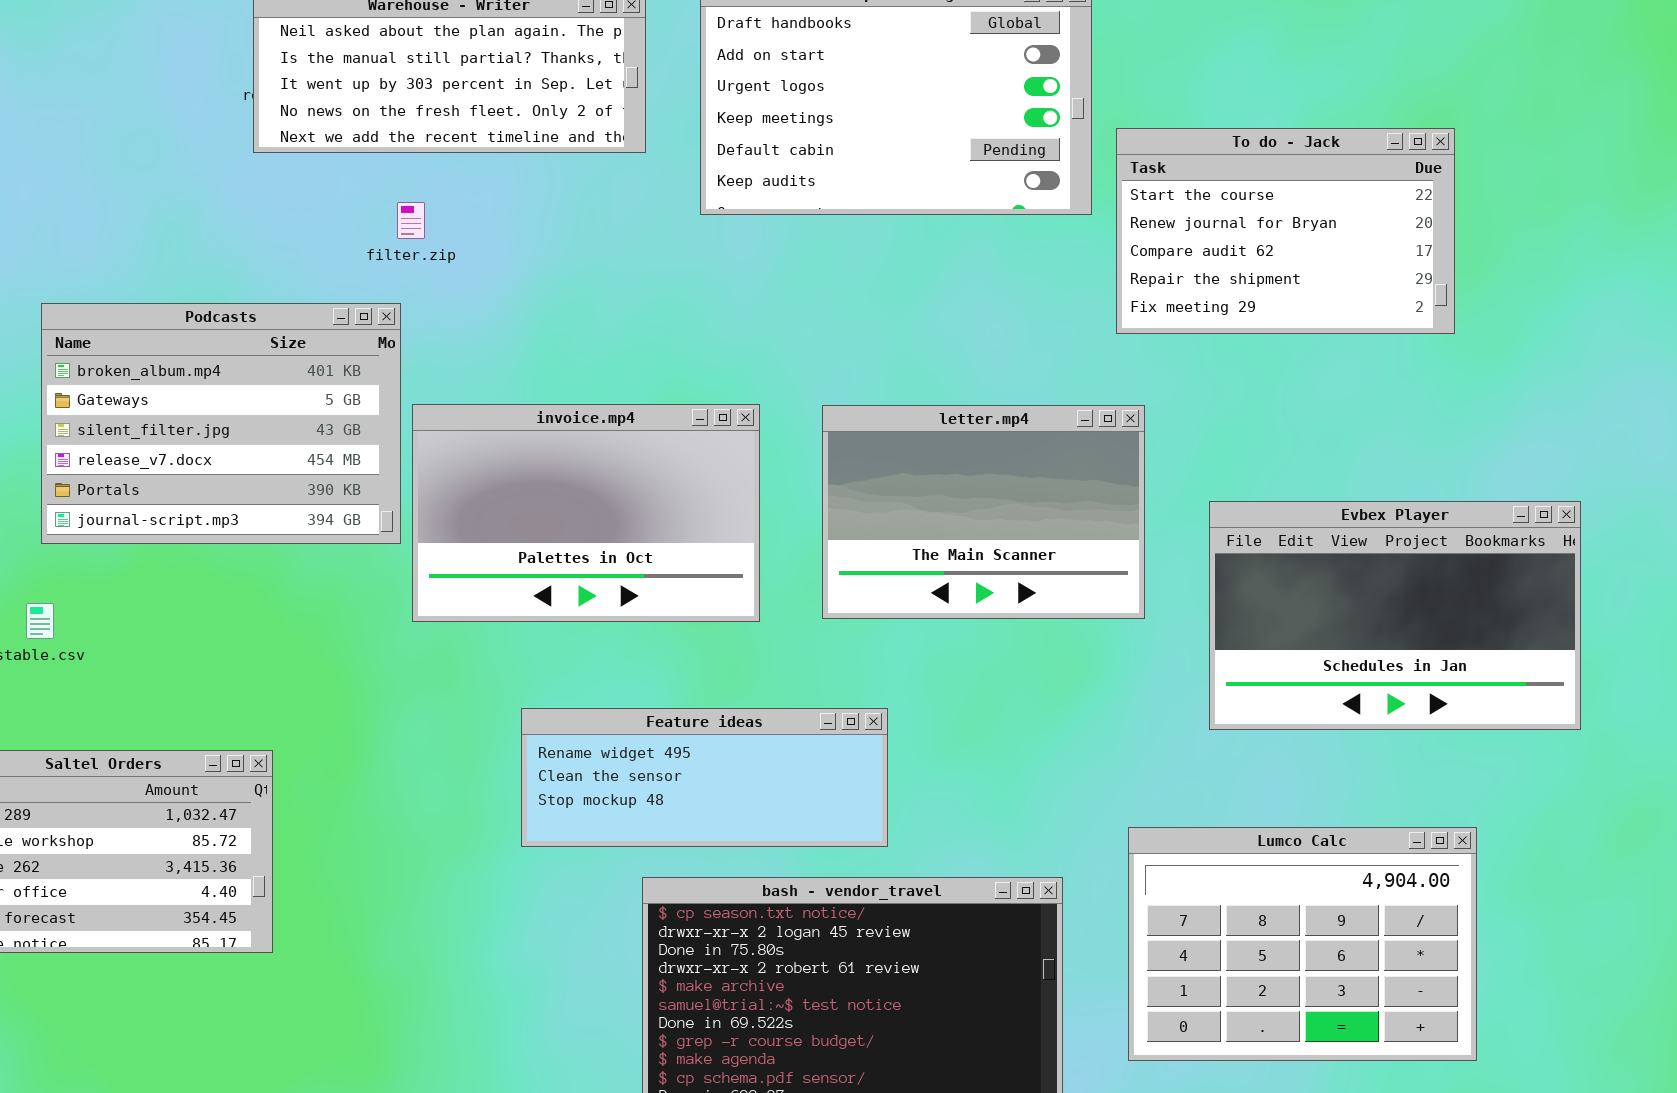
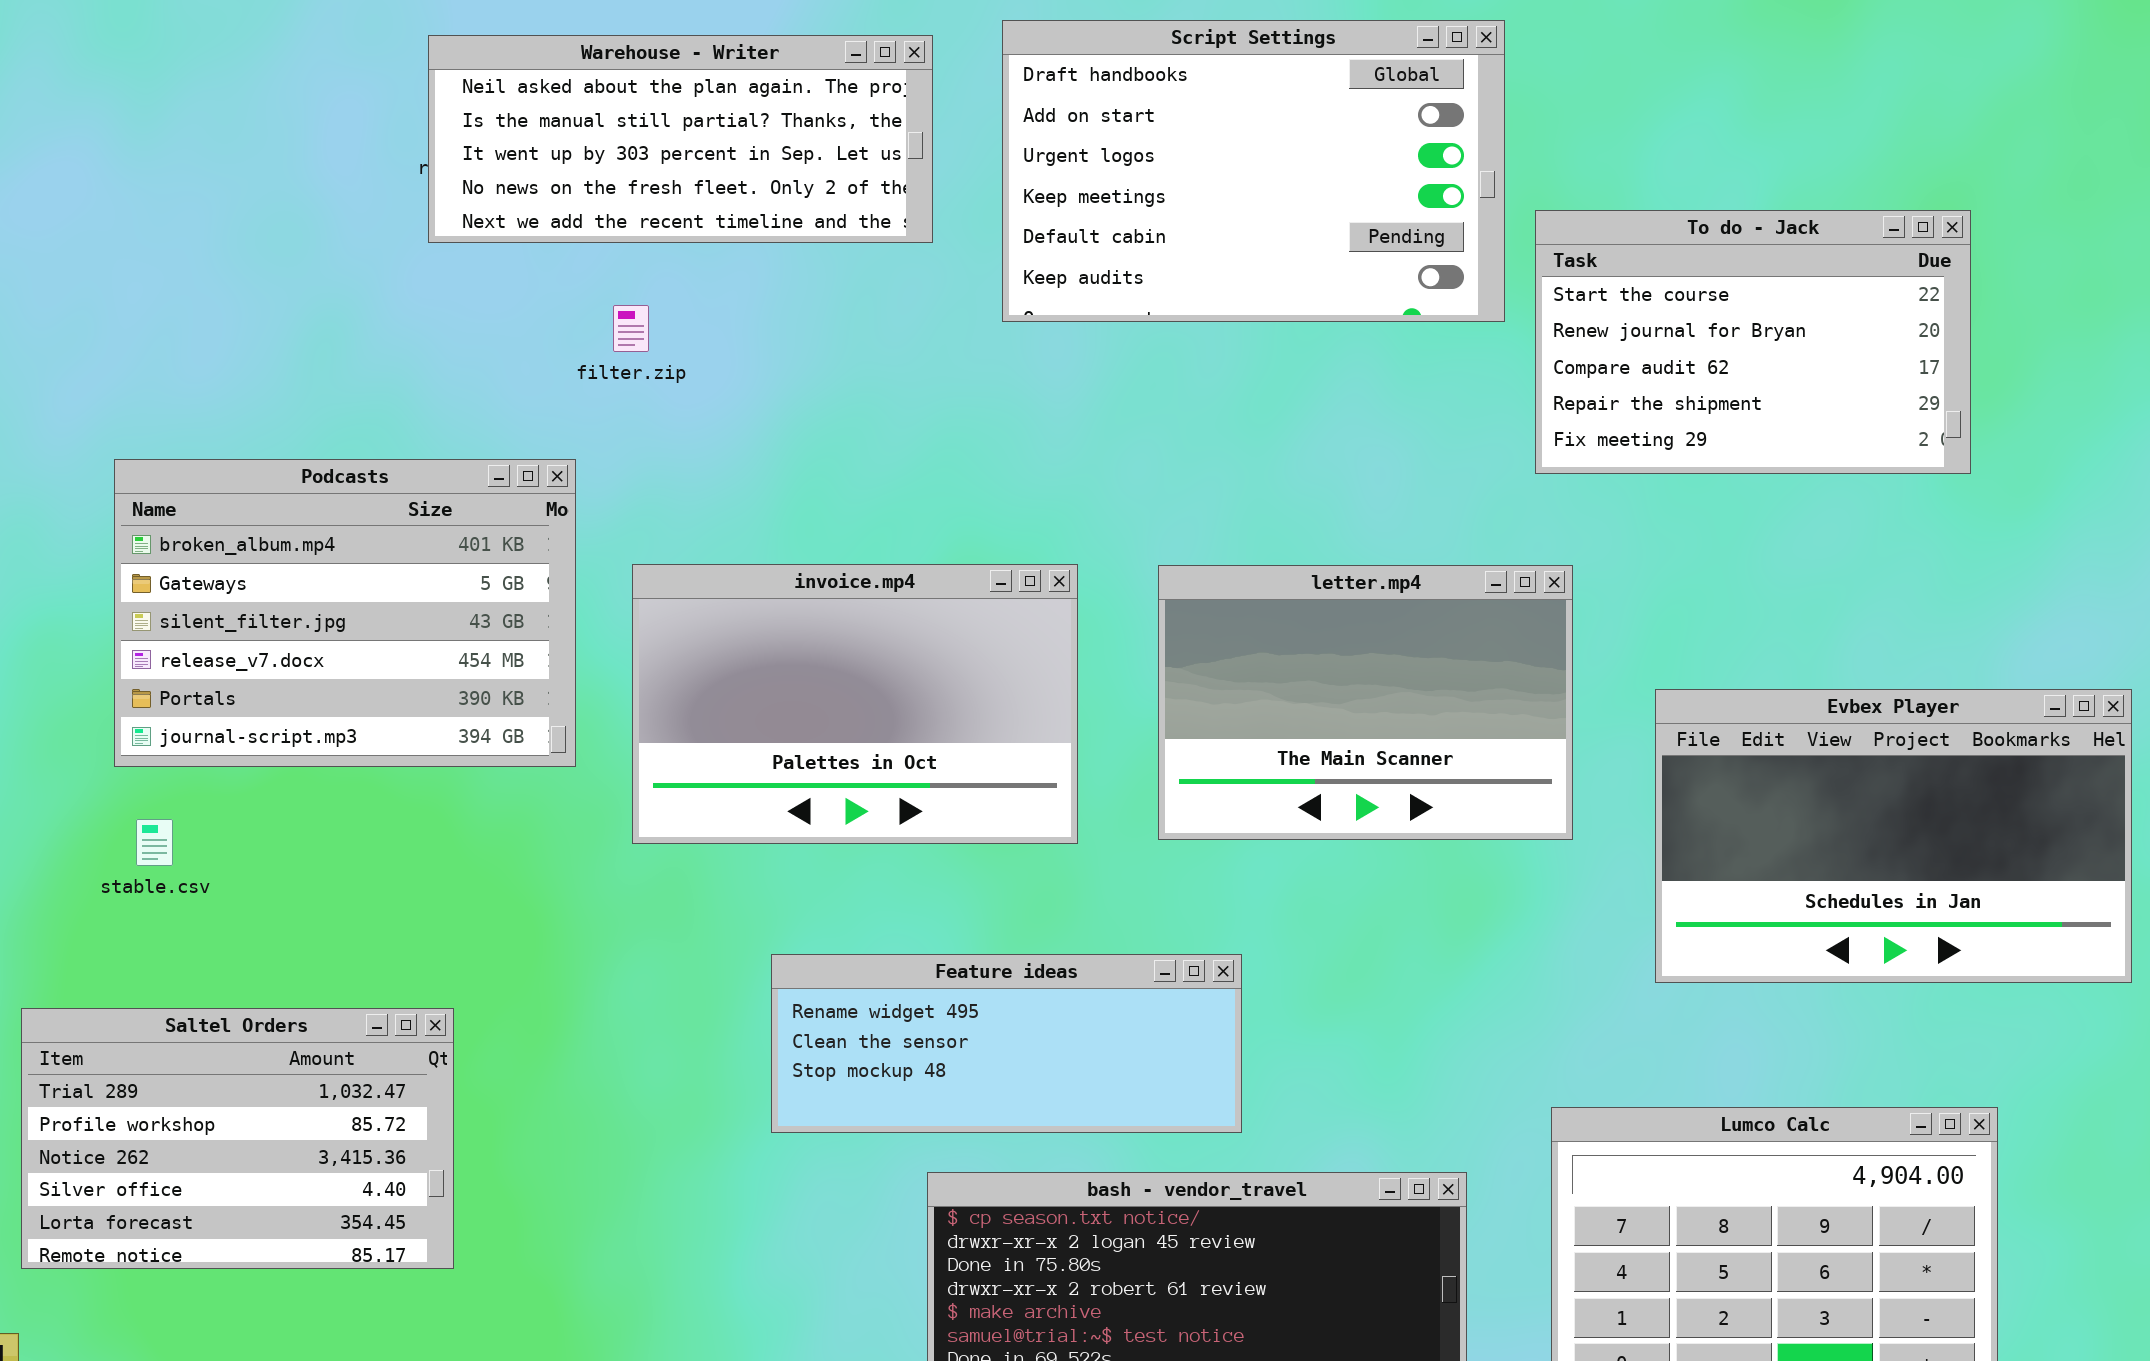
Podcasts: [41,303,401,544] -> [114,459,576,767], moved

